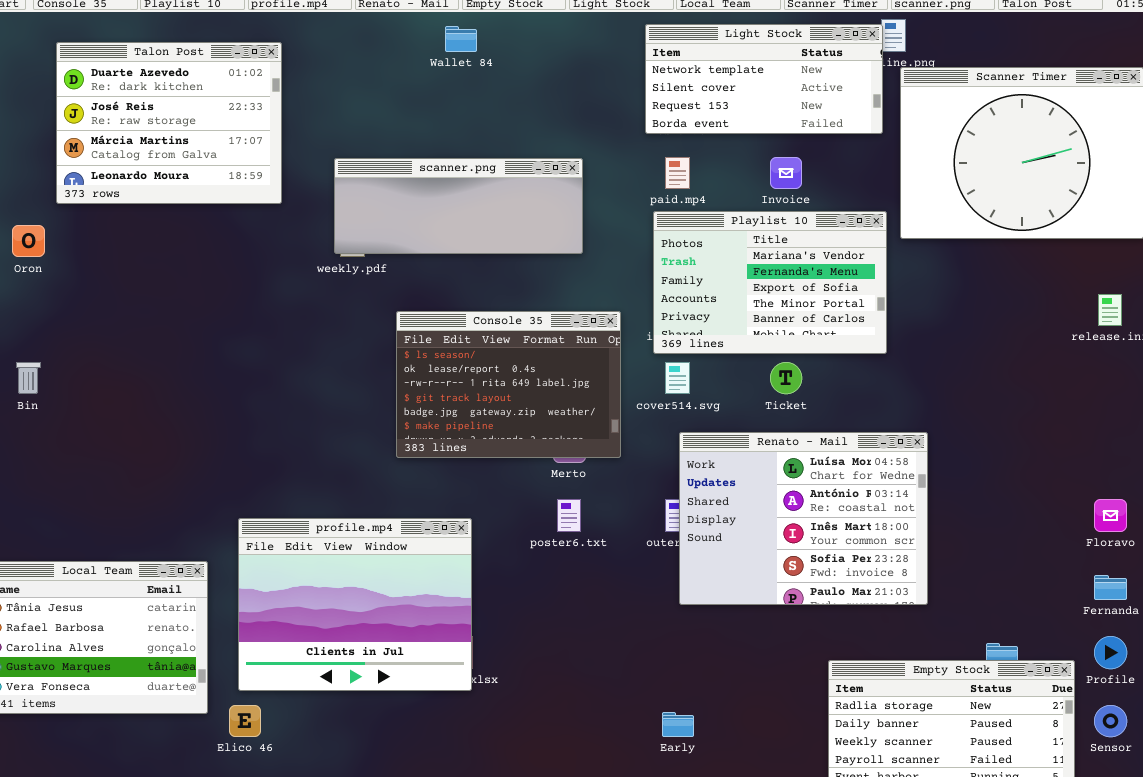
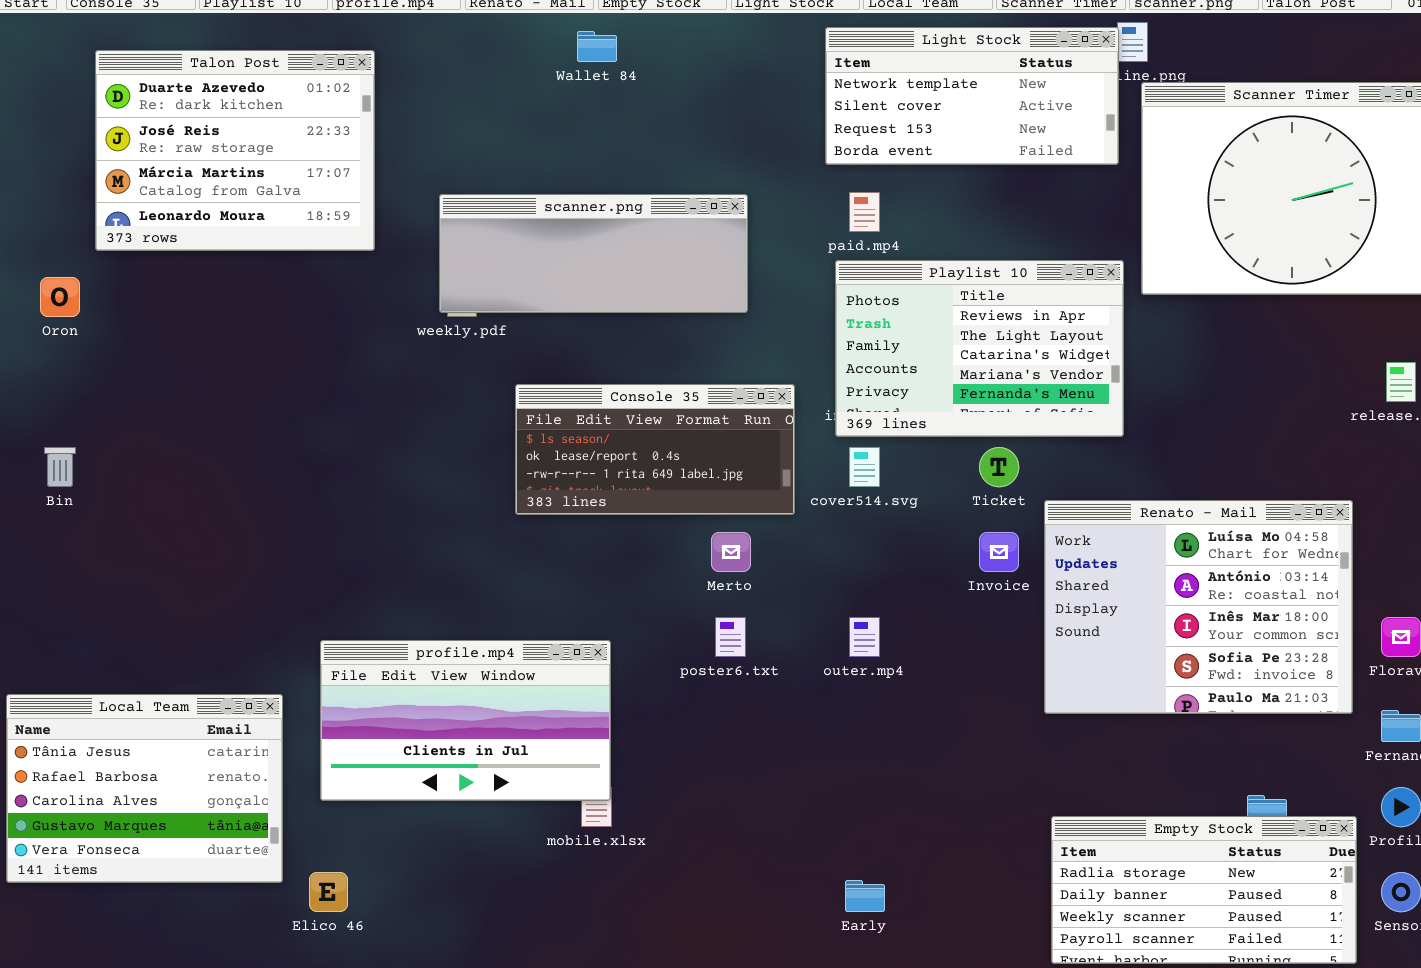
Invoice: [770,157,802,189] -> [979,532,1019,572], moved
Playlist 10: [653,211,887,354] -> [835,260,1124,437], scrolled up 3 rows
Console 35: [396,311,621,458] -> [515,384,795,515], resized
Renato - Mail: [679,432,928,605] -> [1044,500,1353,714], moved
profile.mp4: [238,518,472,691] -> [320,640,611,801], resized

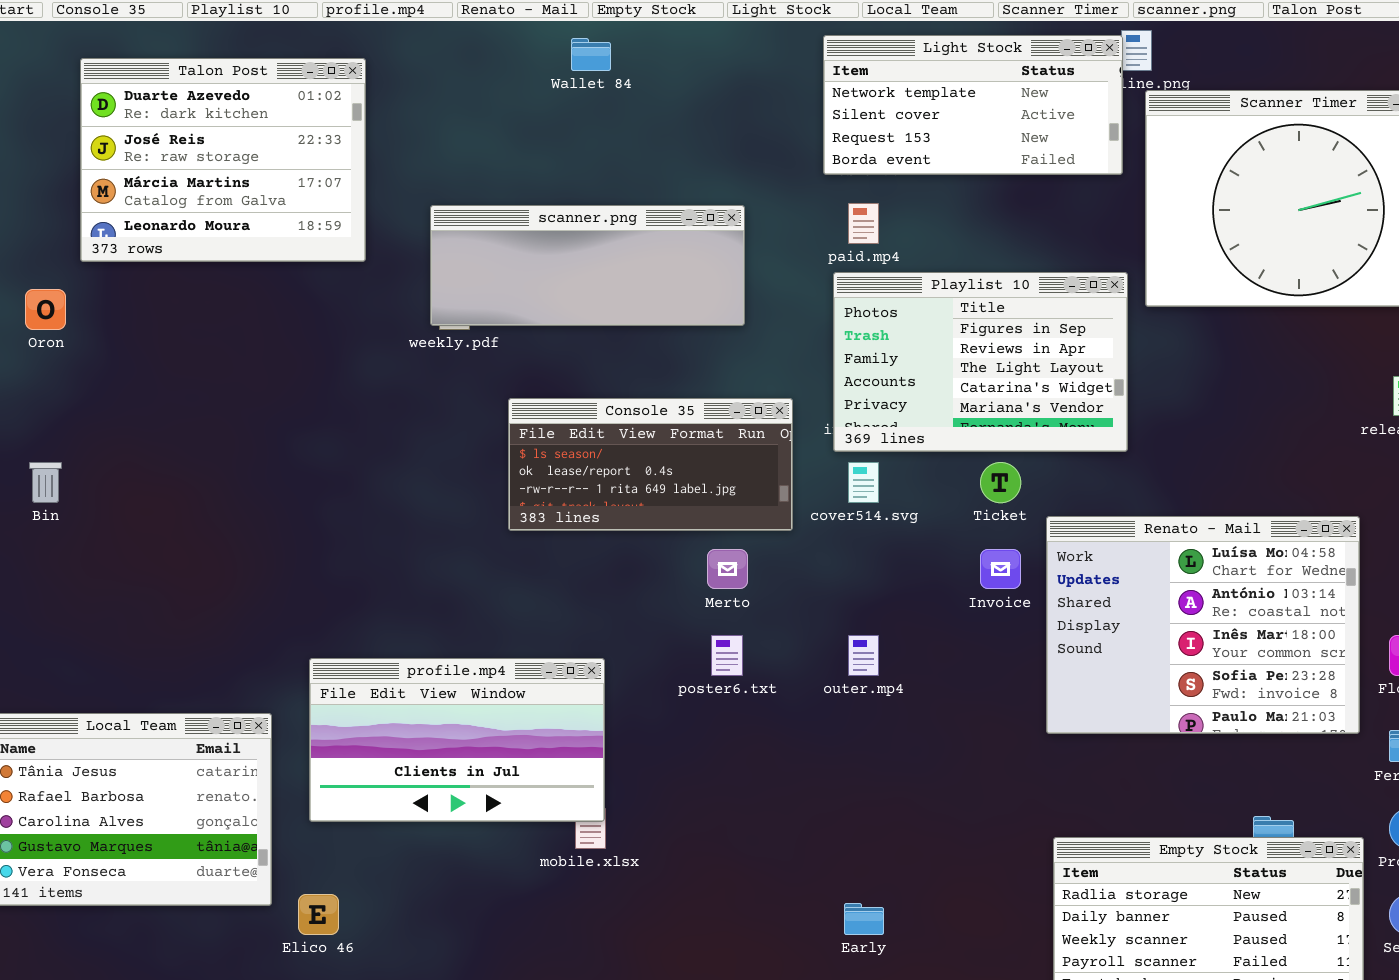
Playlist 10: [835,260,1124,437] -> [833,272,1128,452], scrolled up 1 row

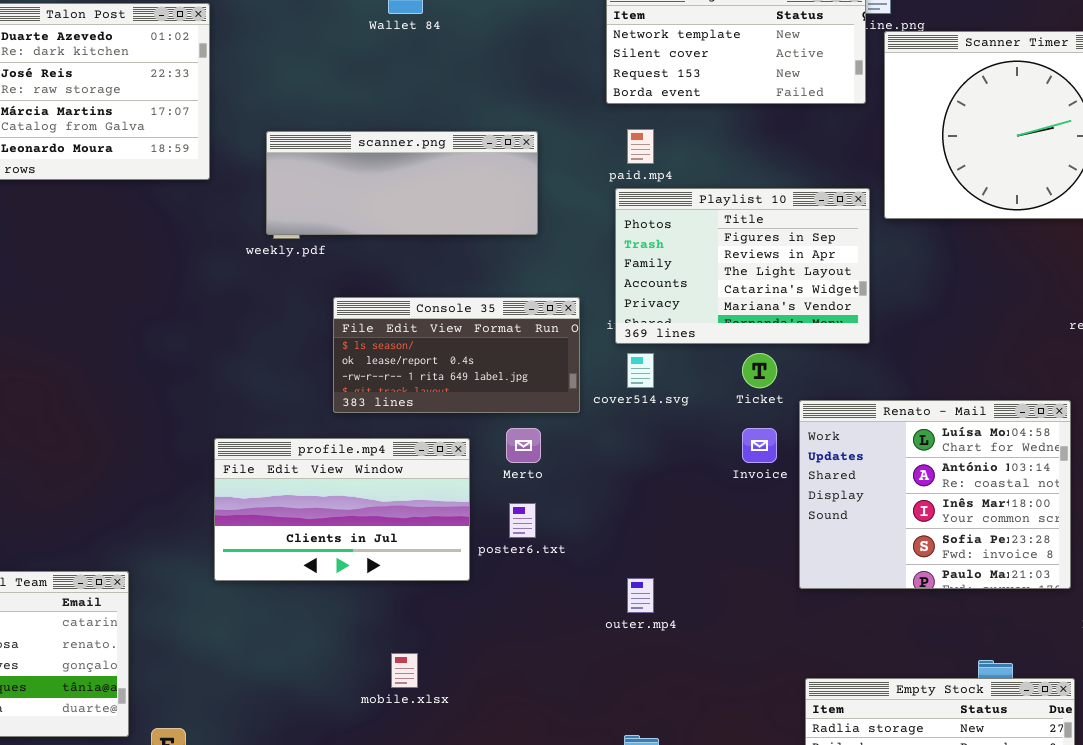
outer.mp4: [848,635,879,676] -> [627,578,654,613], moved
profile.mp4: [309,658,605,822] -> [214,438,470,581], moved

